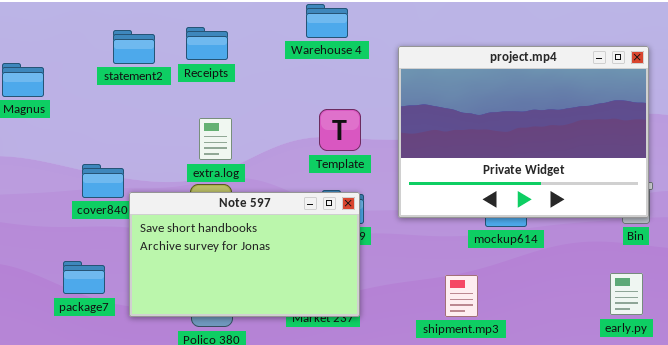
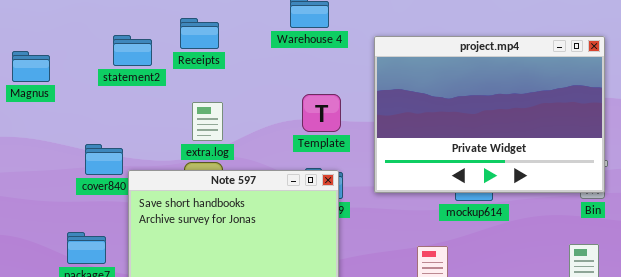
statement2: [113,30,155,64] -> [113,35,152,66], moved

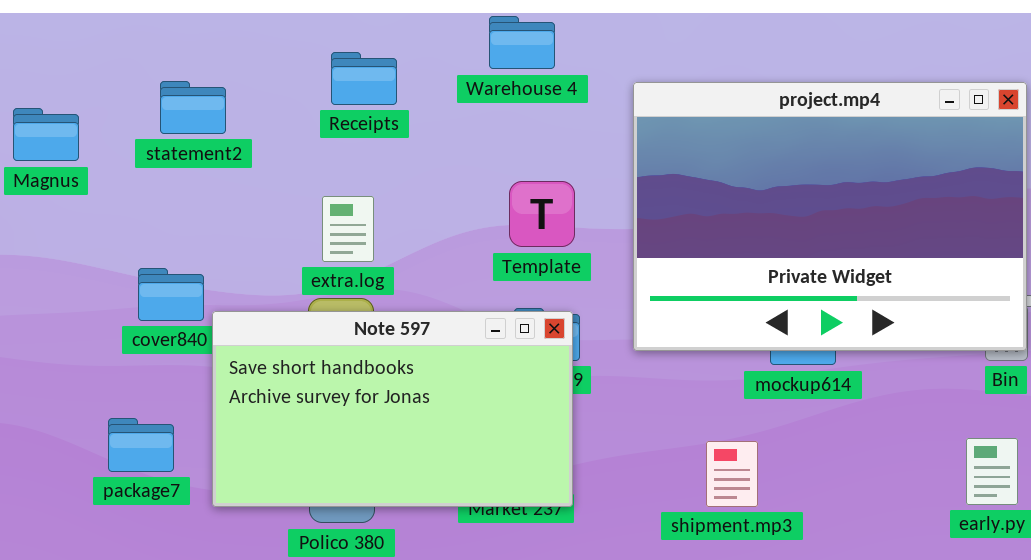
Receipts: [180,18,219,49] -> [331,52,397,105], moved
statement2: [113,35,152,66] -> [160,81,226,134], moved

